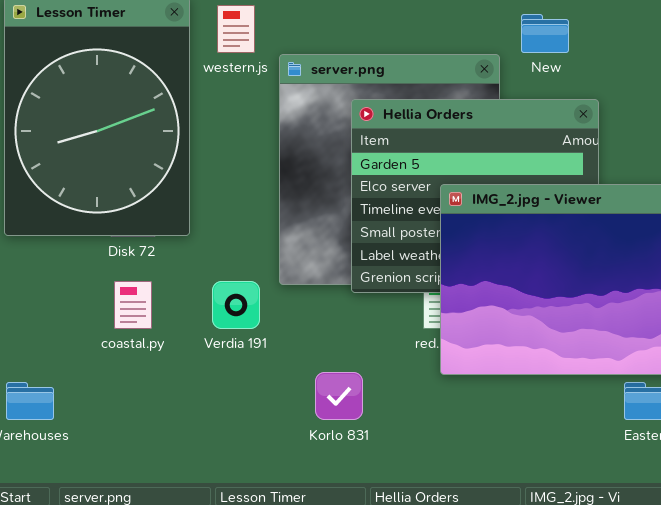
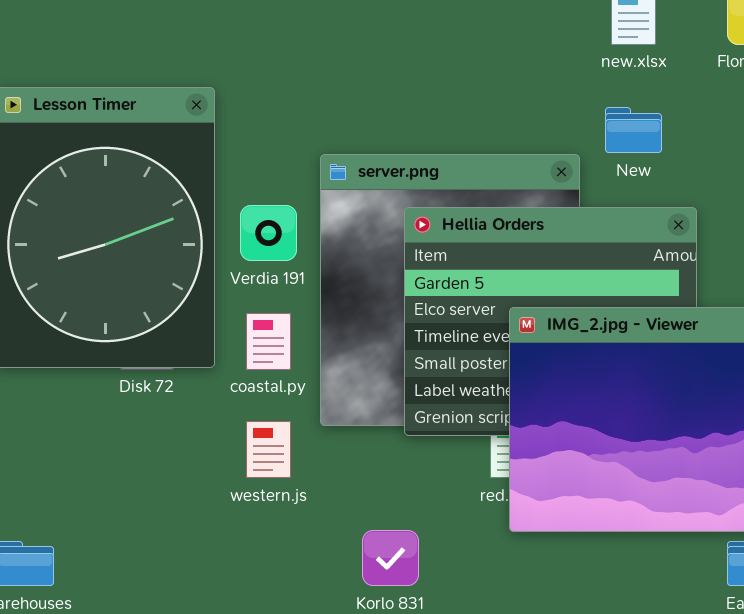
western.js: [217,5,255,53] -> [246,421,291,478], moved
coastal.py: [114,281,152,329] -> [246,313,291,370], moved
Verdia 191: [212,281,260,329] -> [240,205,297,261], moved

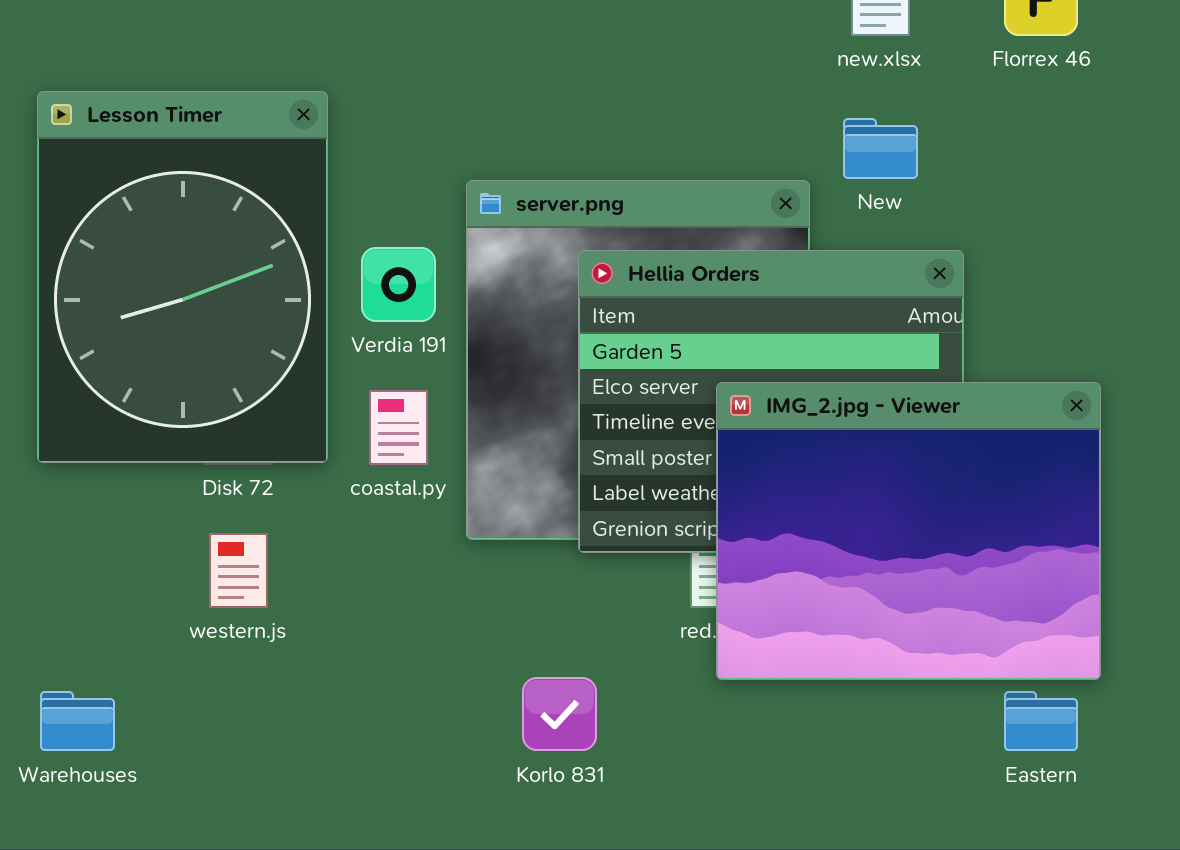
western.js: [246,421,291,478] -> [209,533,268,608], moved

